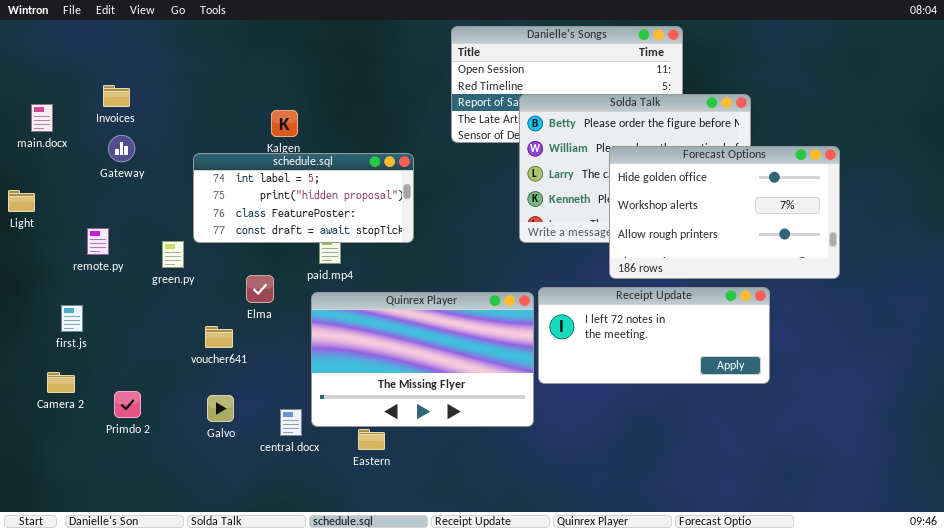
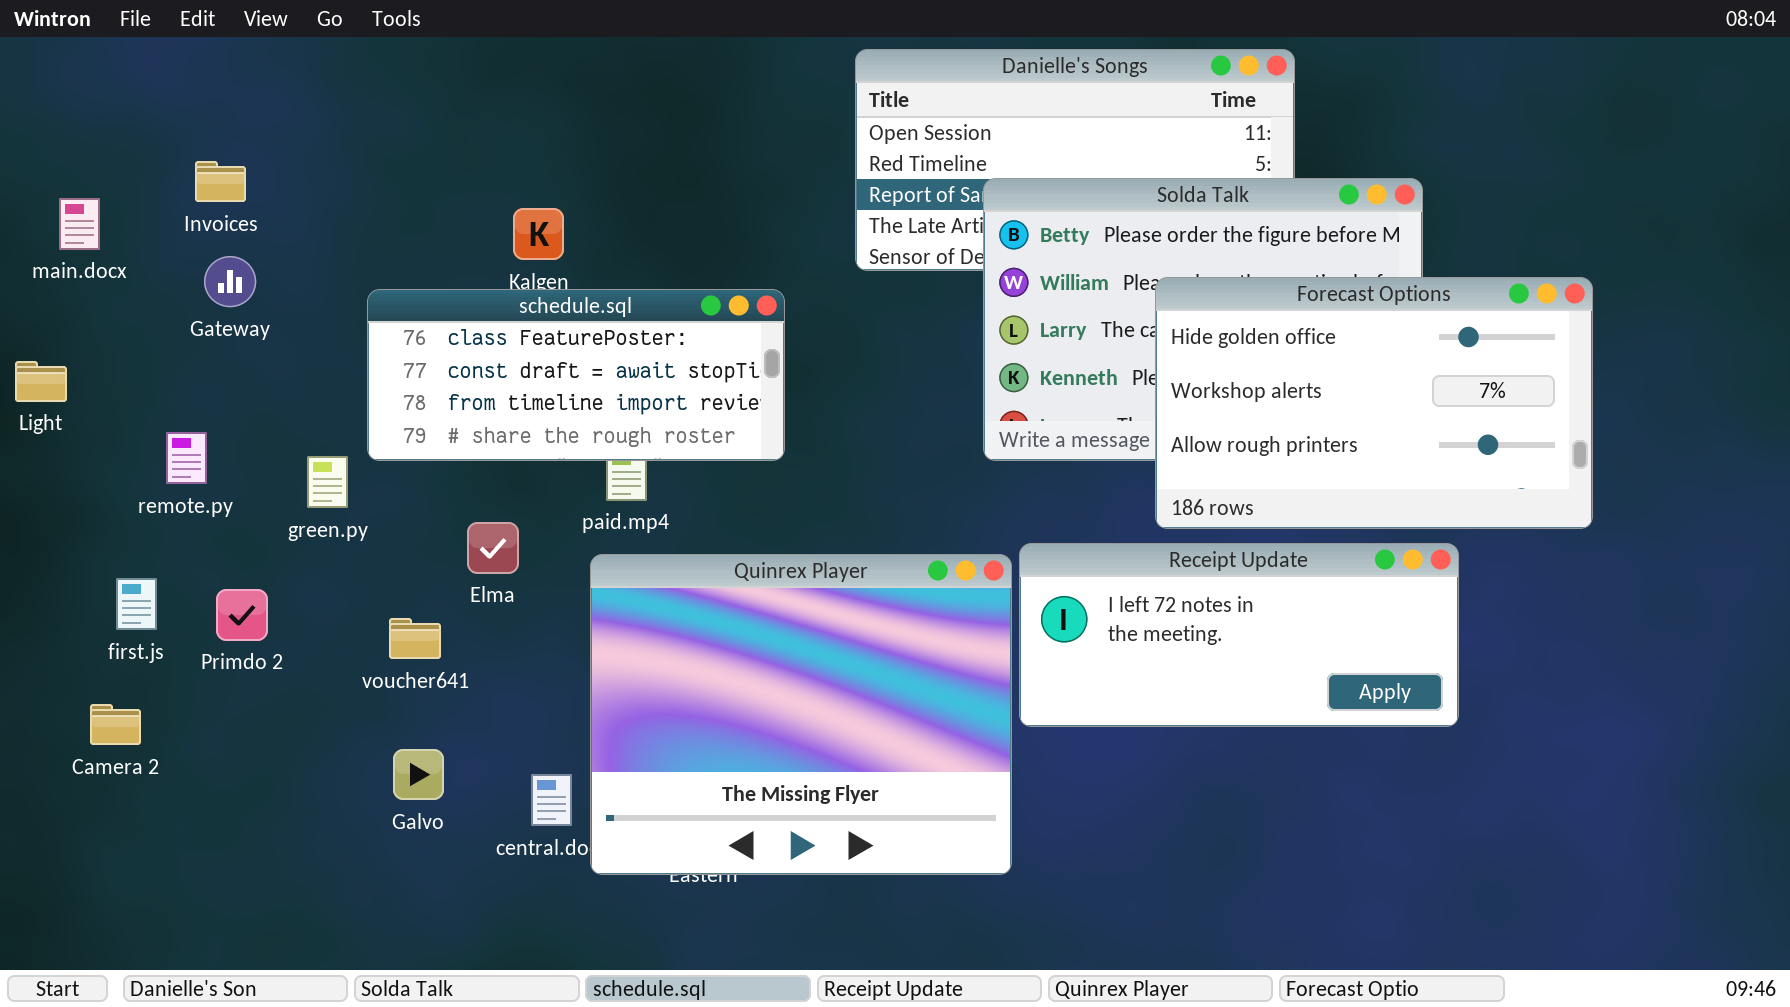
schedule.sql: [193,153,414,243] -> [367,289,785,461], scrolled down 2 rows
Quinrex Player: [311,292,534,427] -> [590,554,1012,875], resized
Primdo 2: [114,391,141,418] -> [216,589,268,641], moved

